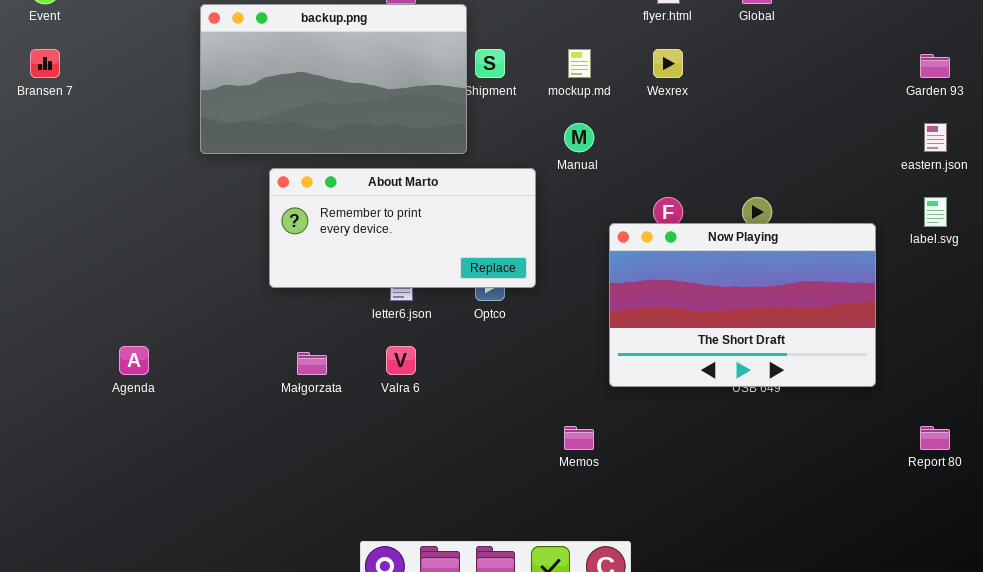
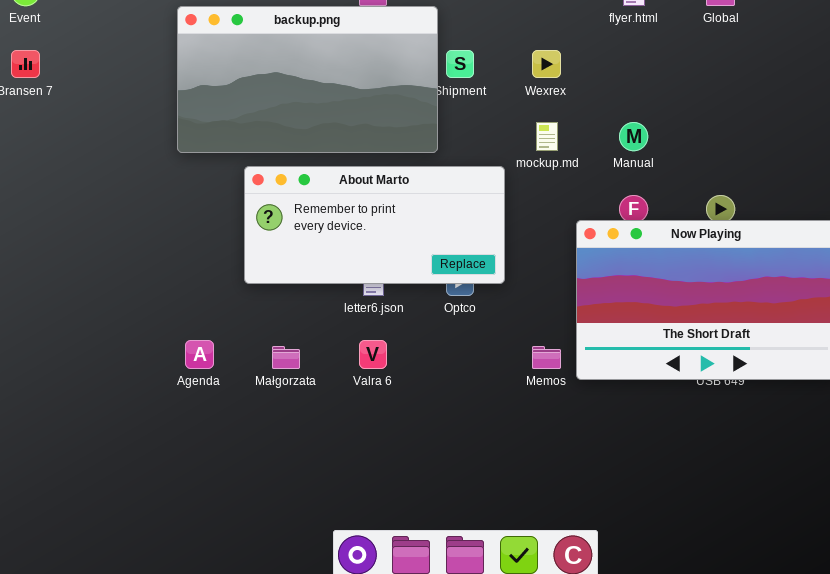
mockup.md: [568,49,591,78] -> [536,122,558,151], moved
Wexrex: [653,49,683,78] -> [532,50,561,78], moved
Manual: [564,123,594,152] -> [619,122,648,151], moved
Agenda: [119,346,149,375] -> [185,340,214,369], moved
Memos: [564,426,594,450] -> [532,346,561,369], moved

